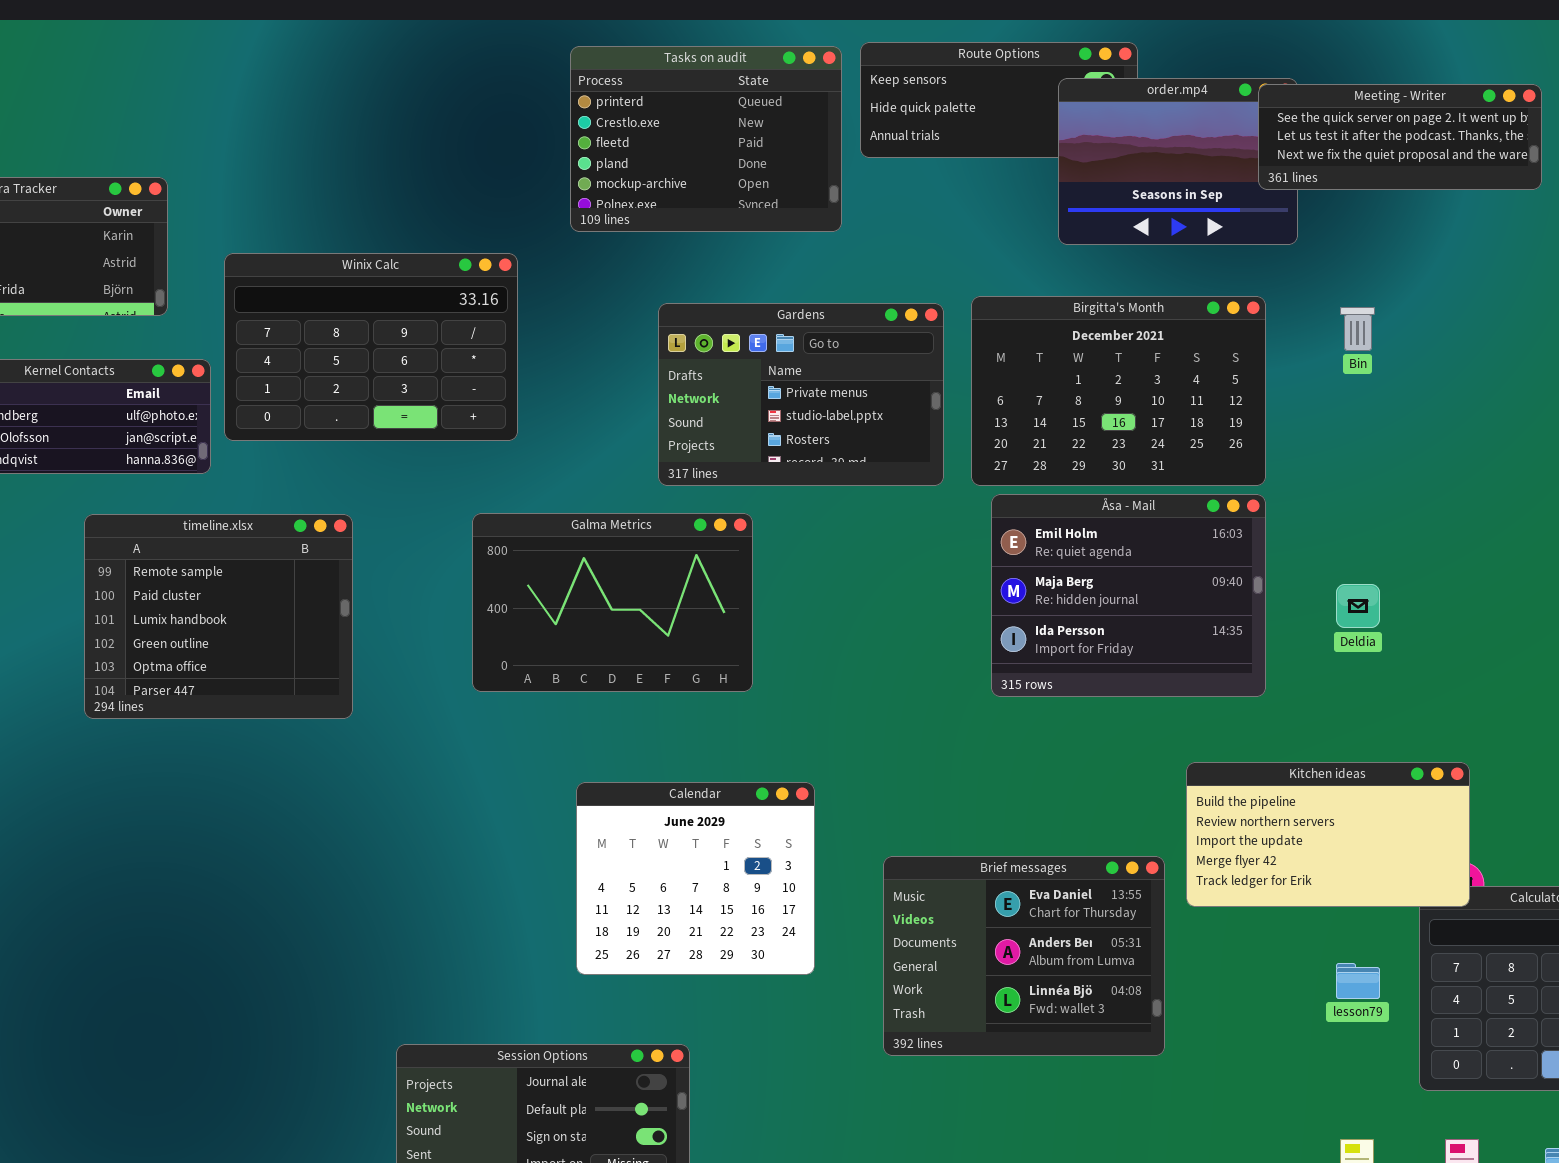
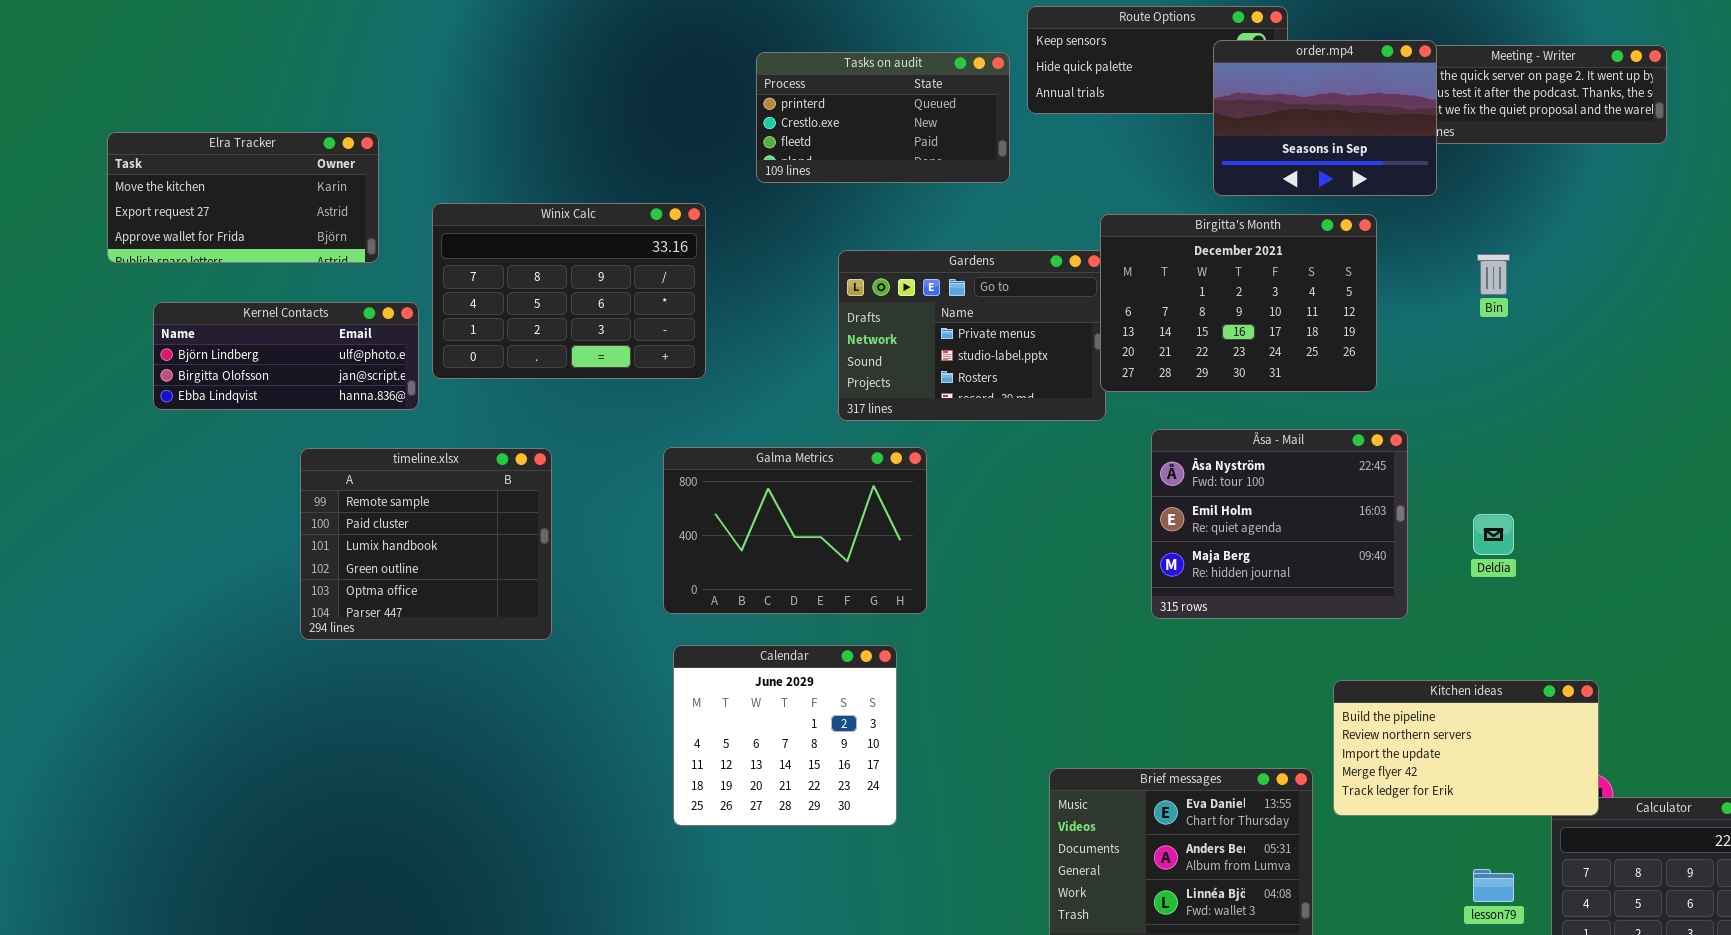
Tasks on audit: [570,46,842,232] -> [756,52,1010,183], resized
order.mp4: [1058,78,1298,245] -> [1213,40,1437,196], raised
Birgitta's Month: [971,296,1266,486] -> [1100,214,1377,392], moved
Åsa - Mail: [991,494,1266,697] -> [1151,429,1408,619], scrolled up 1 row
Calendar: [576,782,815,975] -> [673,645,897,826], moved

